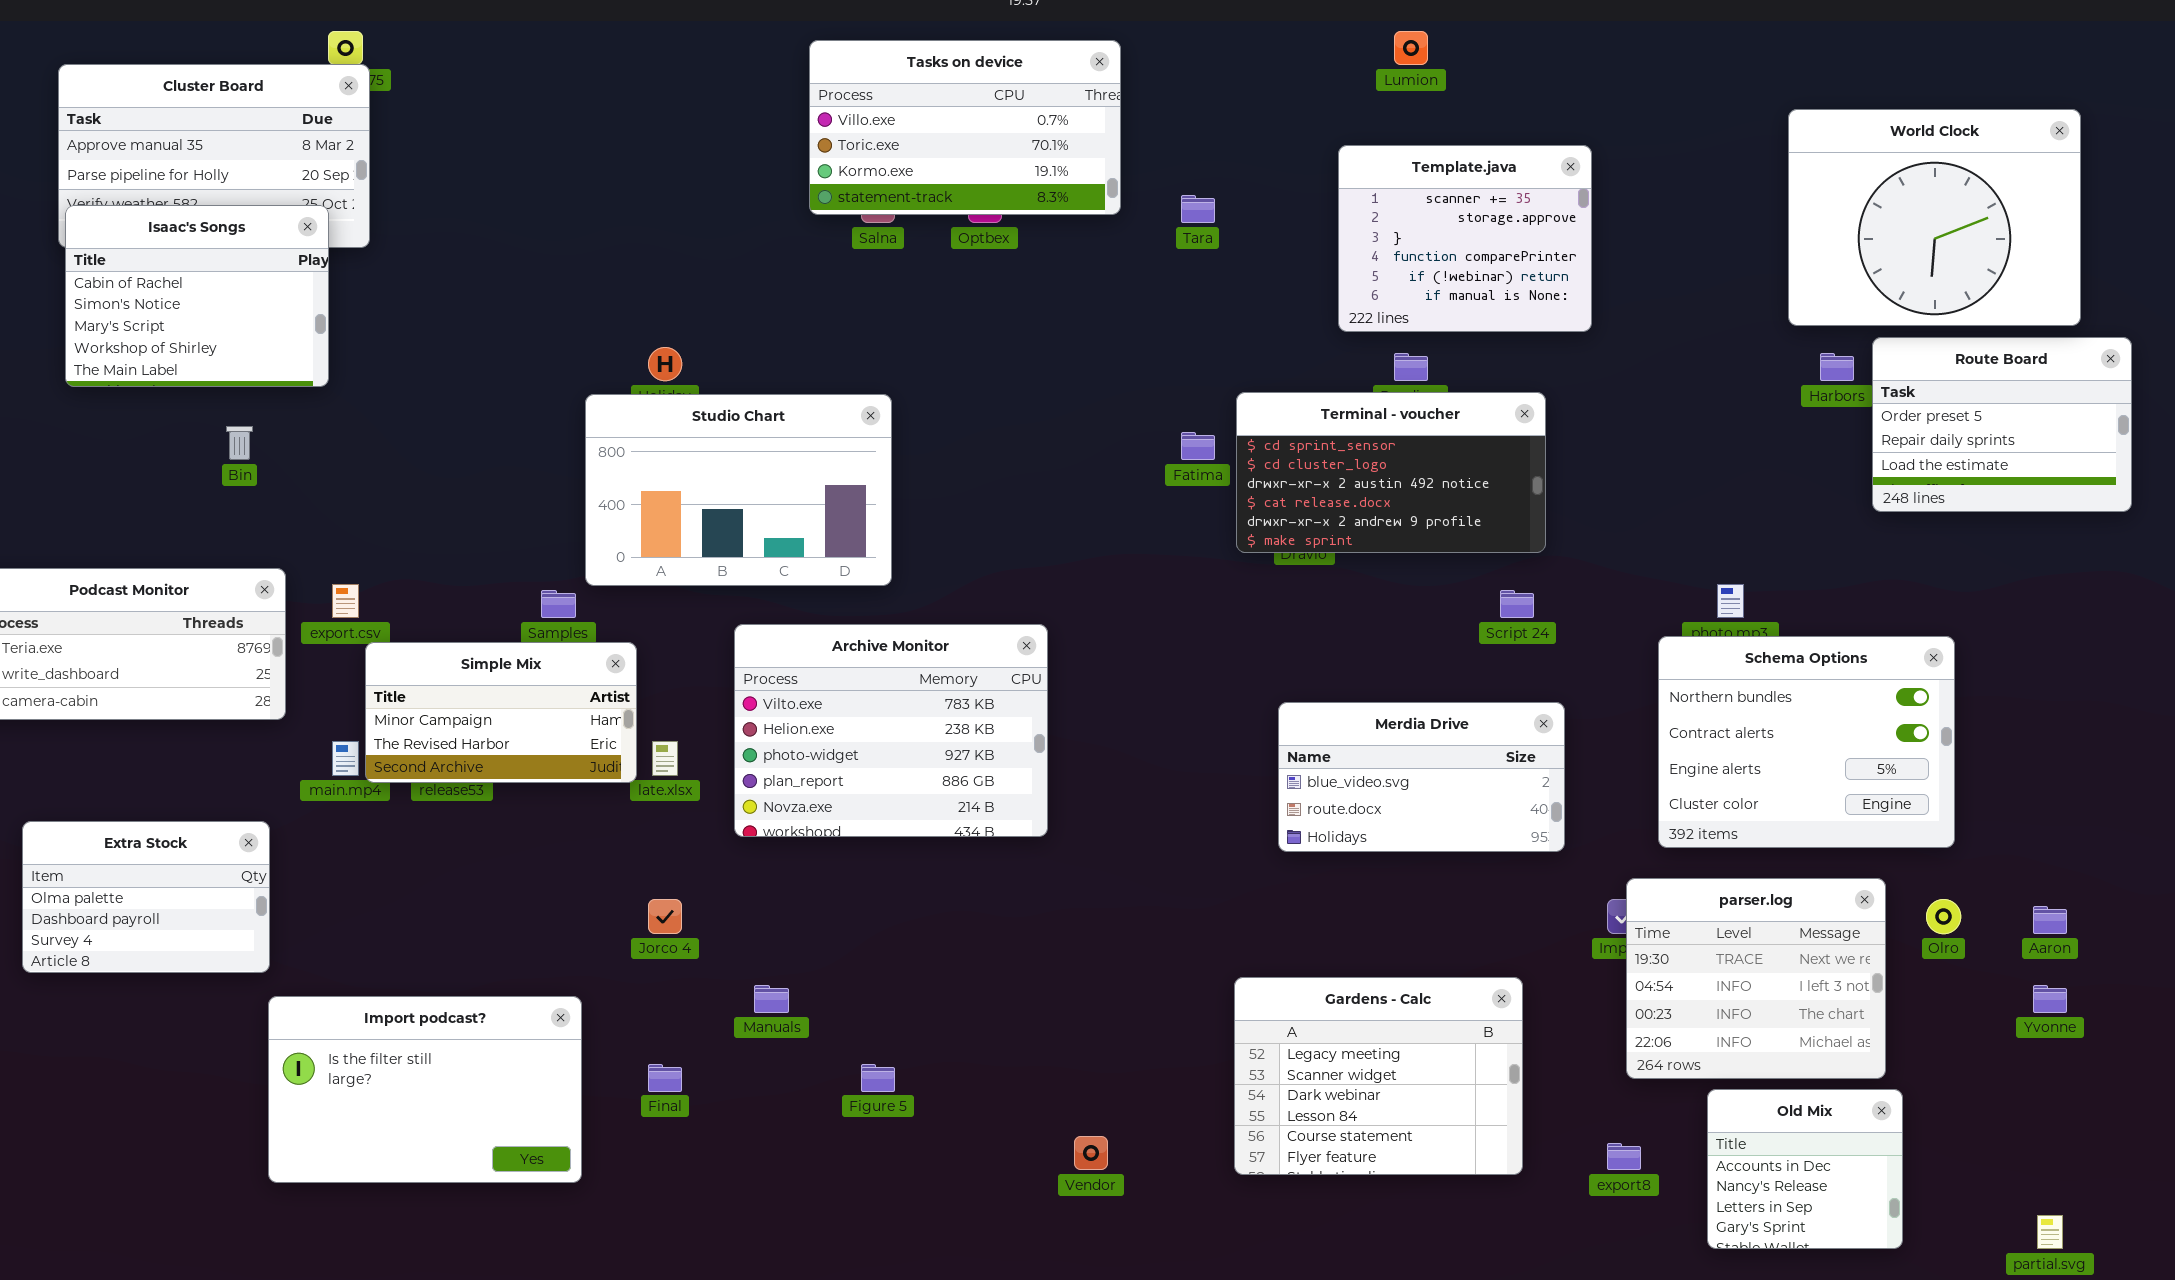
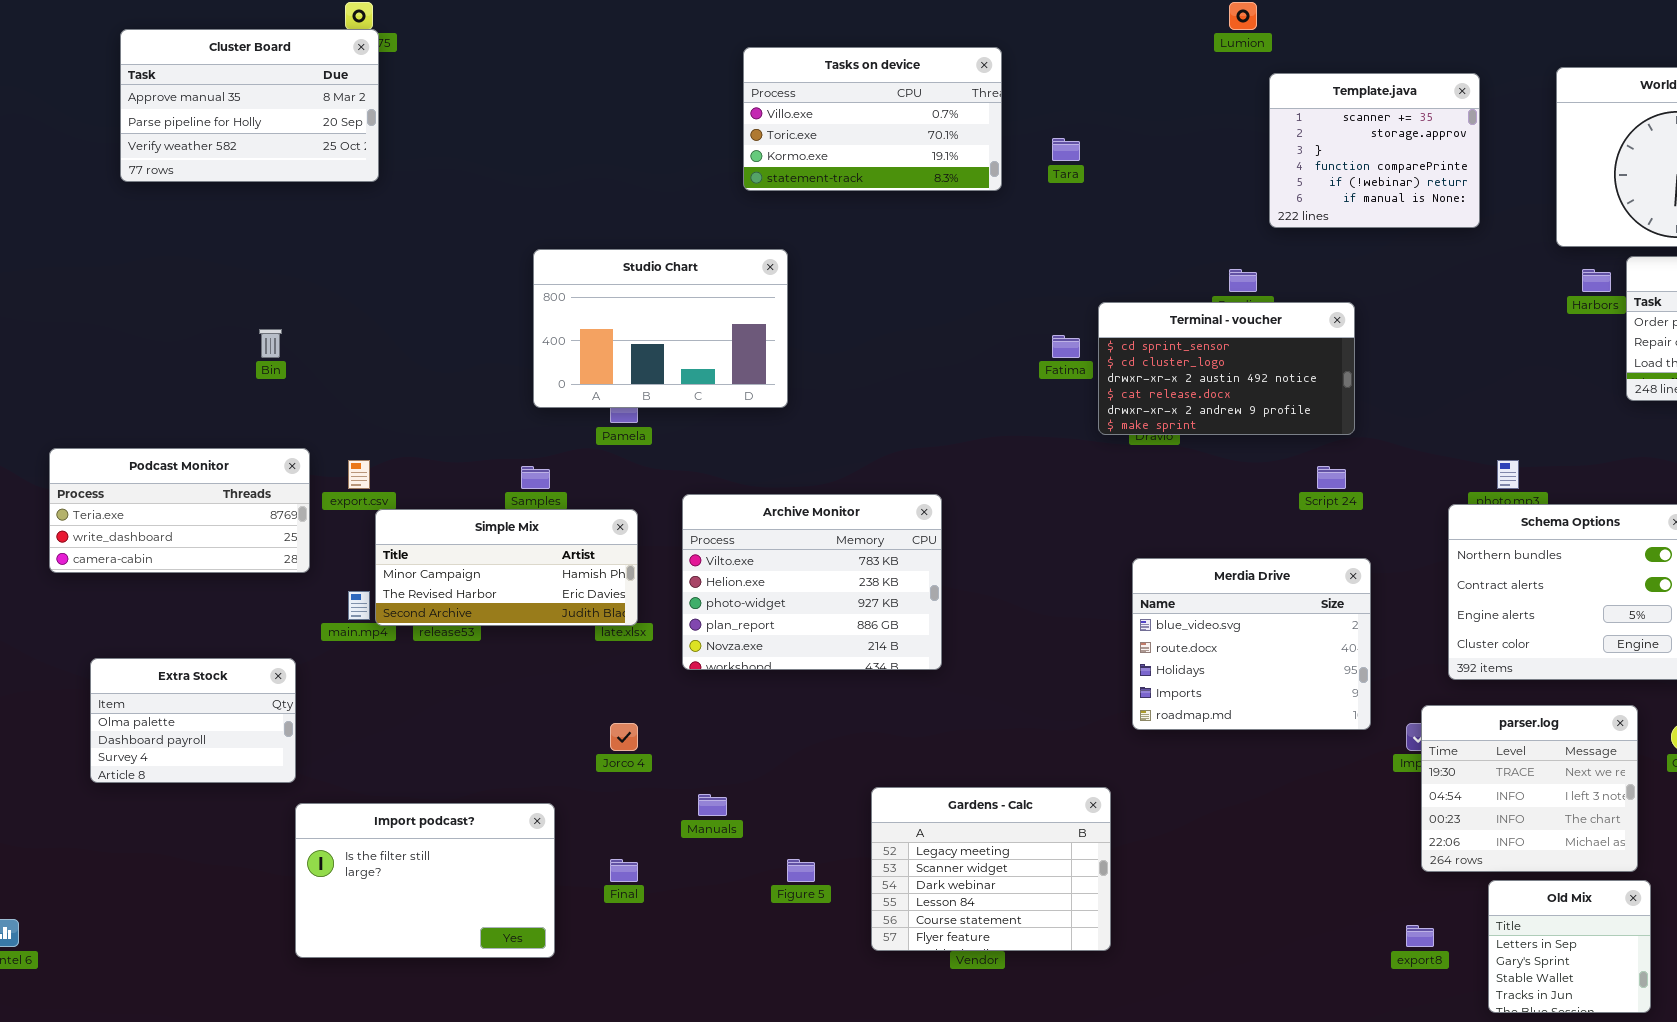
Tasks on device: [809,40,1121,215] -> [743,47,1002,191], moved
Template.java: [1338,145,1592,332] -> [1269,73,1480,228], moved
Isaac's Songs: [65,205,329,387] -> none, closed
Studio Chart: [585,394,892,586] -> [533,249,788,408], moved
Simple Mix: [365,642,637,783] -> [375,509,638,626], resized
Merdia Drive: [1278,702,1565,852] -> [1132,558,1371,730], resized
Gardens - Calc: [1234,977,1523,1175] -> [871,787,1111,951], moved
Old Mix: [1707,1089,1903,1249] -> [1488,880,1651,1013], scrolled down 2 rows

